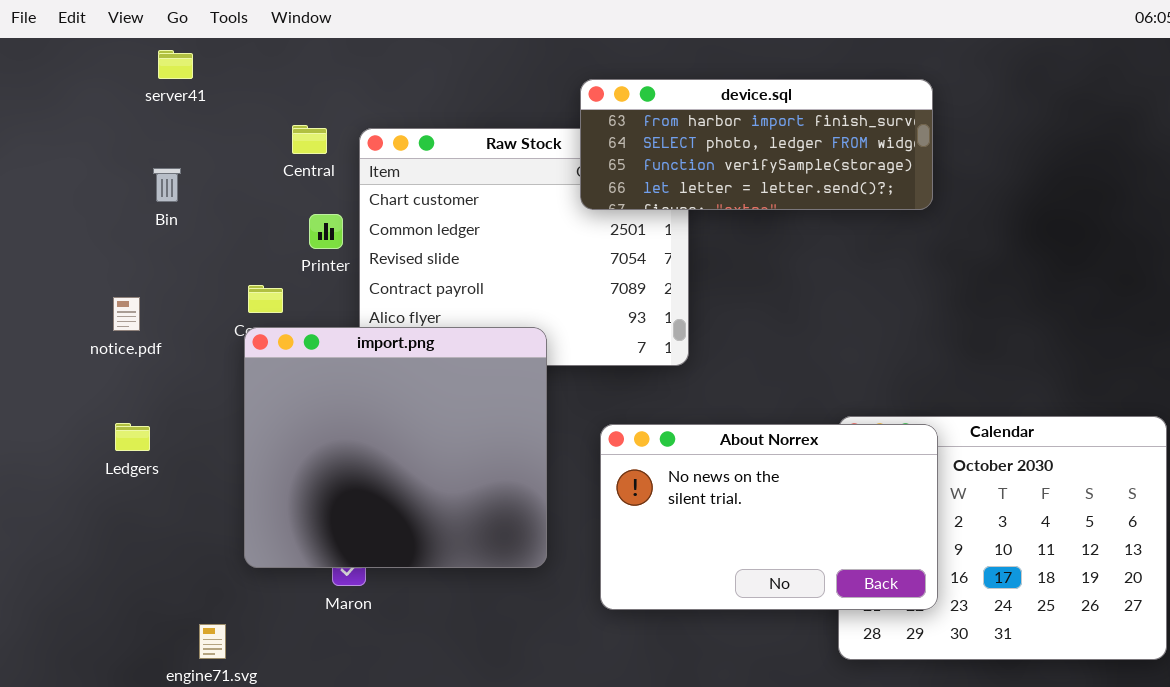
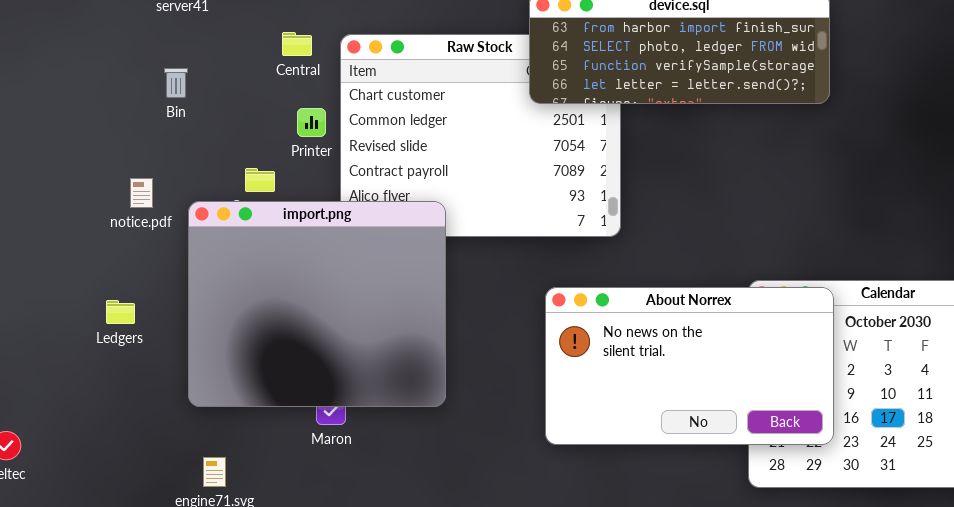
import.png: [244,327,547,568] -> [188,201,446,407], moved
Ledgers: [115,423,150,451] -> [106,300,135,324], moved

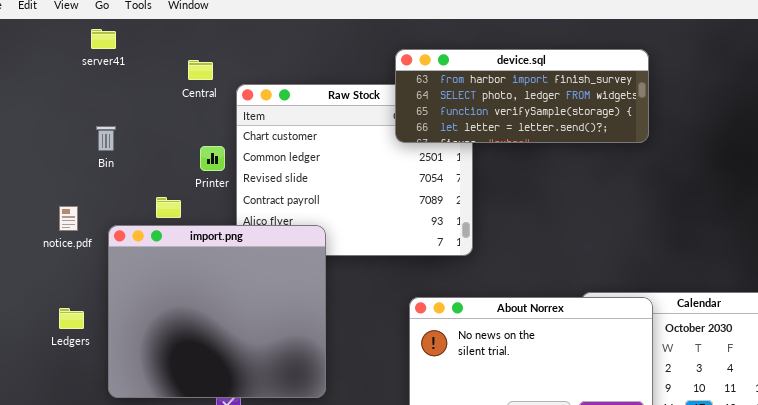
Central: [282,32,312,56] -> [188,60,213,80], moved
Bin: [164,68,188,98] -> [96,126,116,151], moved
Ledgers: [106,300,135,324] -> [59,308,84,329], moved

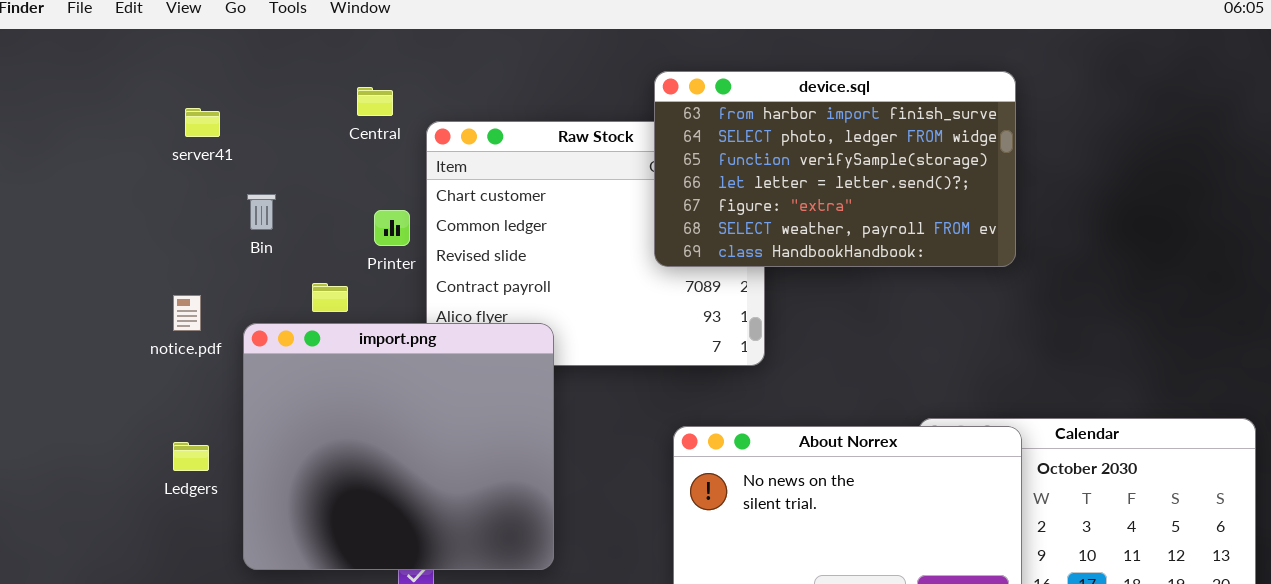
server41: [91,29,116,49] -> [185,108,220,137], moved
device.sql: [395,49,649,143] -> [654,71,1016,267], resized
Bin: [96,126,116,151] -> [247,194,276,230], moved

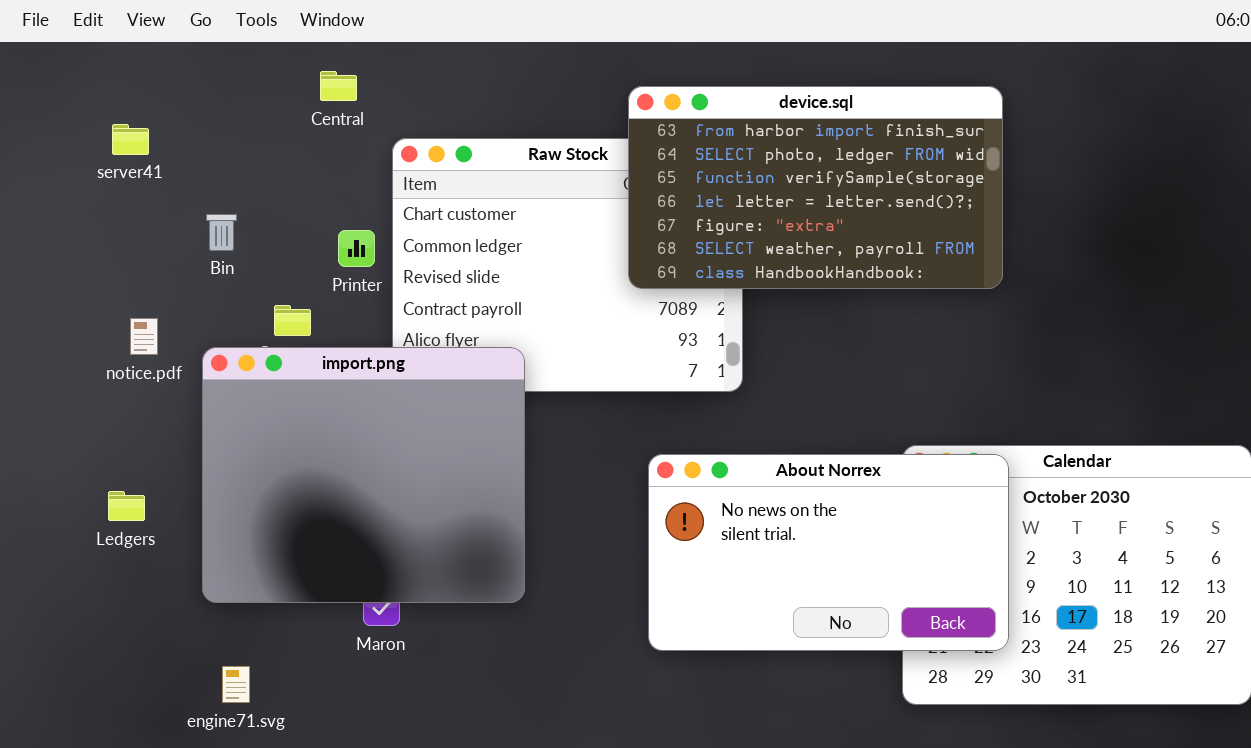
Central: [357,87,393,116] -> [320,71,357,101], moved
server41: [185,108,220,137] -> [112,124,149,155], moved
Ledgers: [173,442,209,471] -> [108,491,145,521], moved

